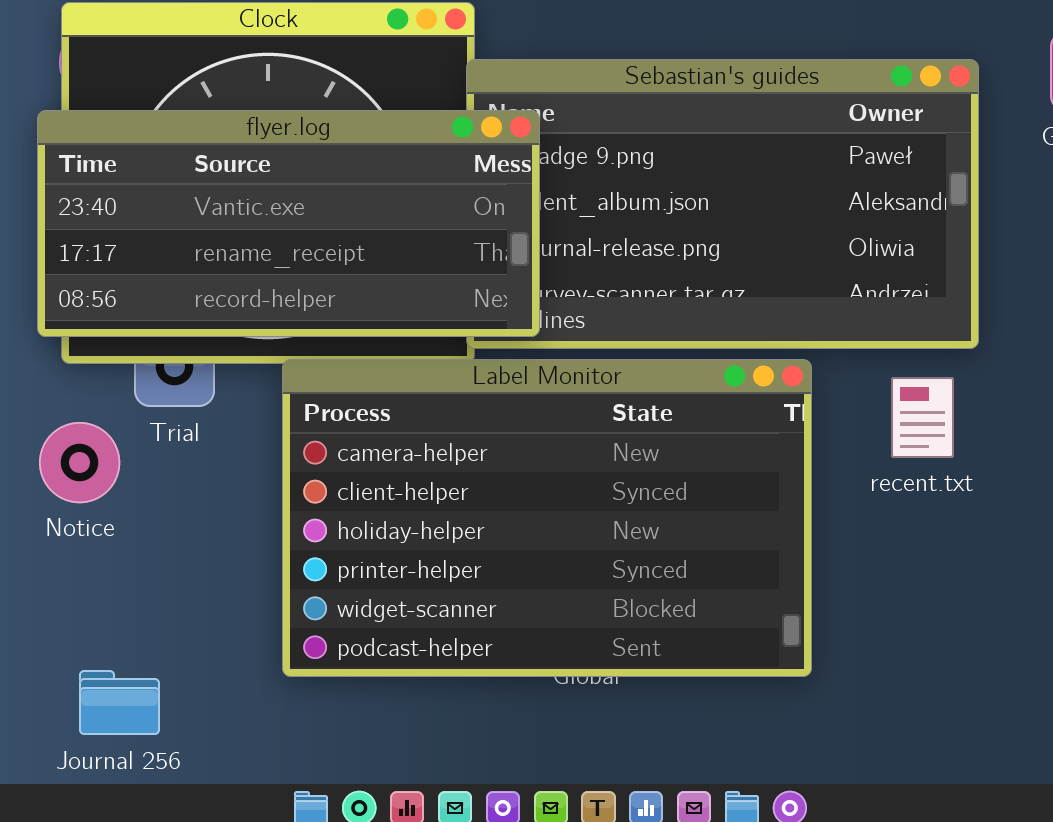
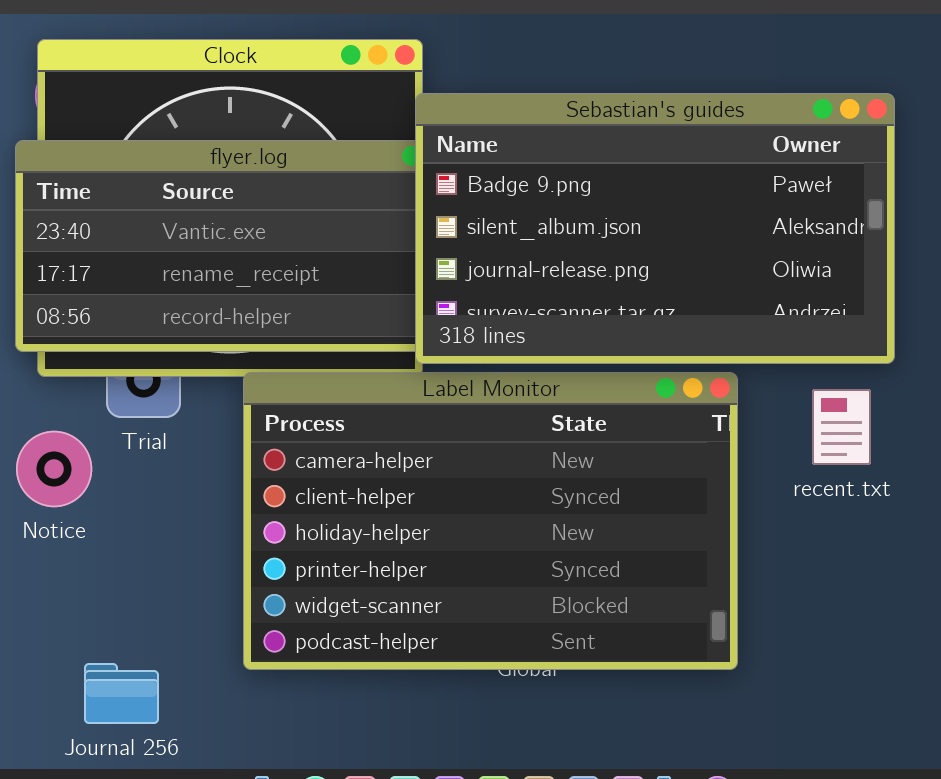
Sebastian's guides: [466,59,979,349] -> [415,93,895,364], raised
Journal 256: [79,670,160,735] -> [84,663,159,724], moved

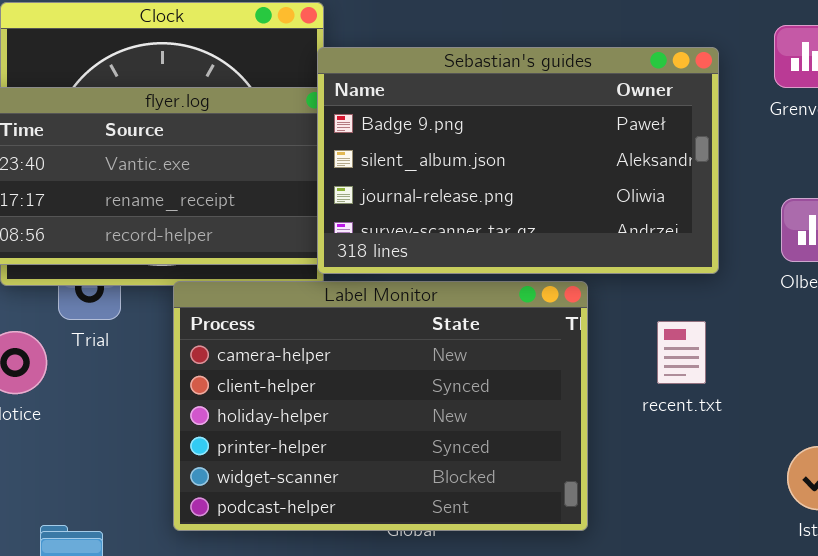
recent.txt: [812,389,871,465] -> [657,321,706,384], moved

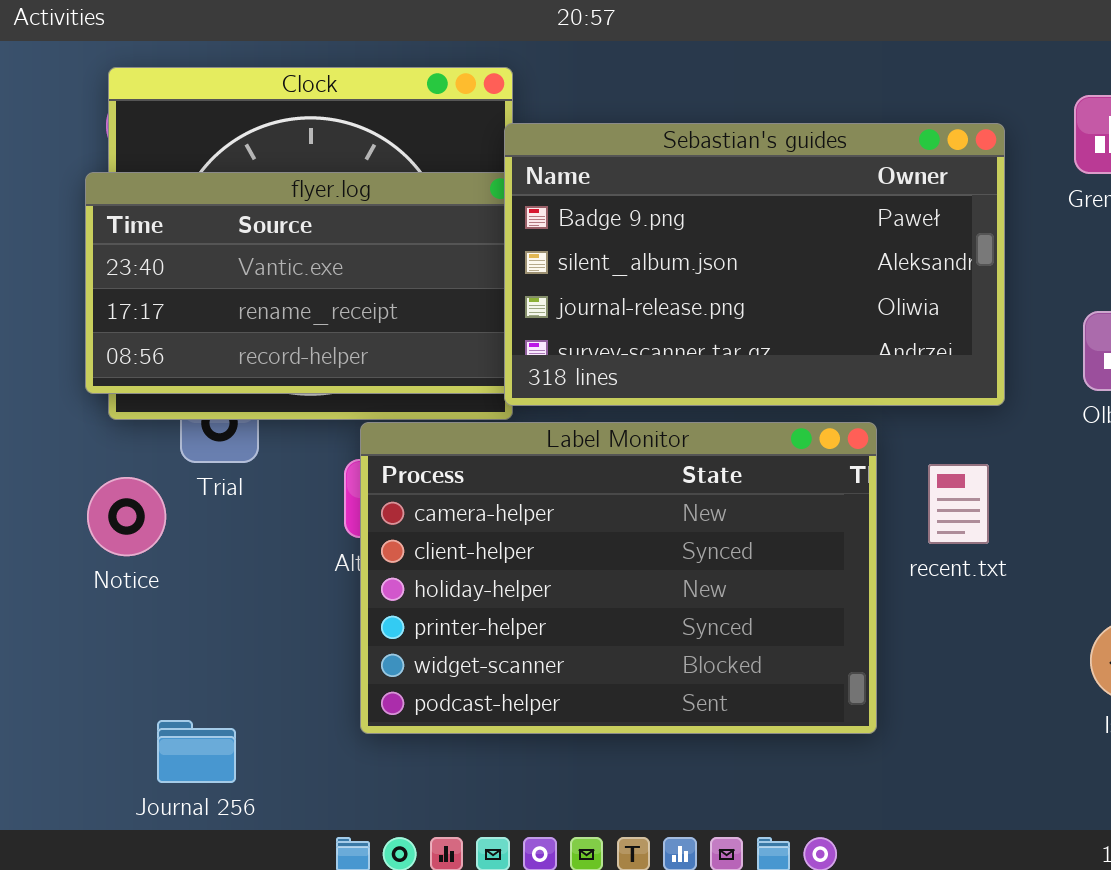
Label Monitor: [173,281,588,531] -> [360,422,877,734], moved

